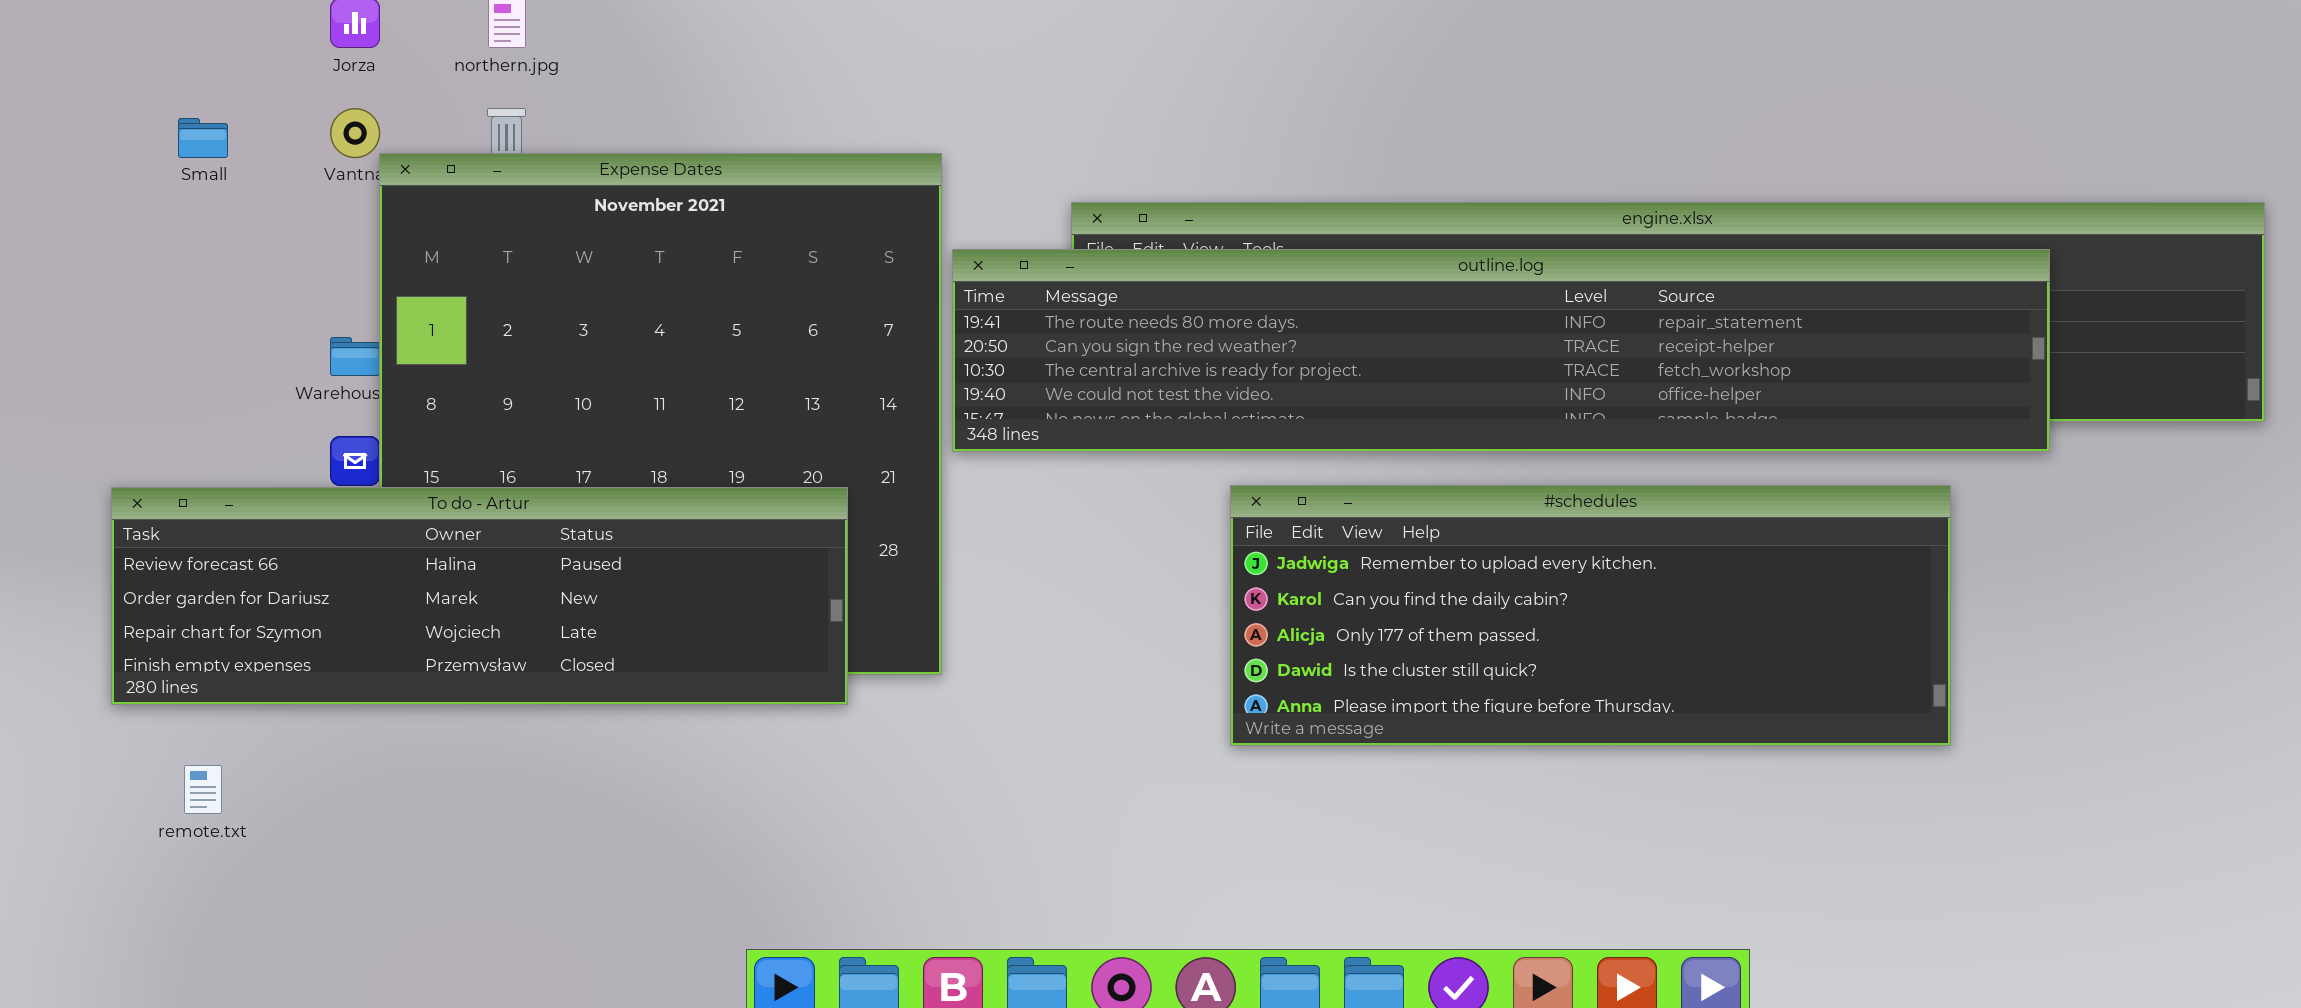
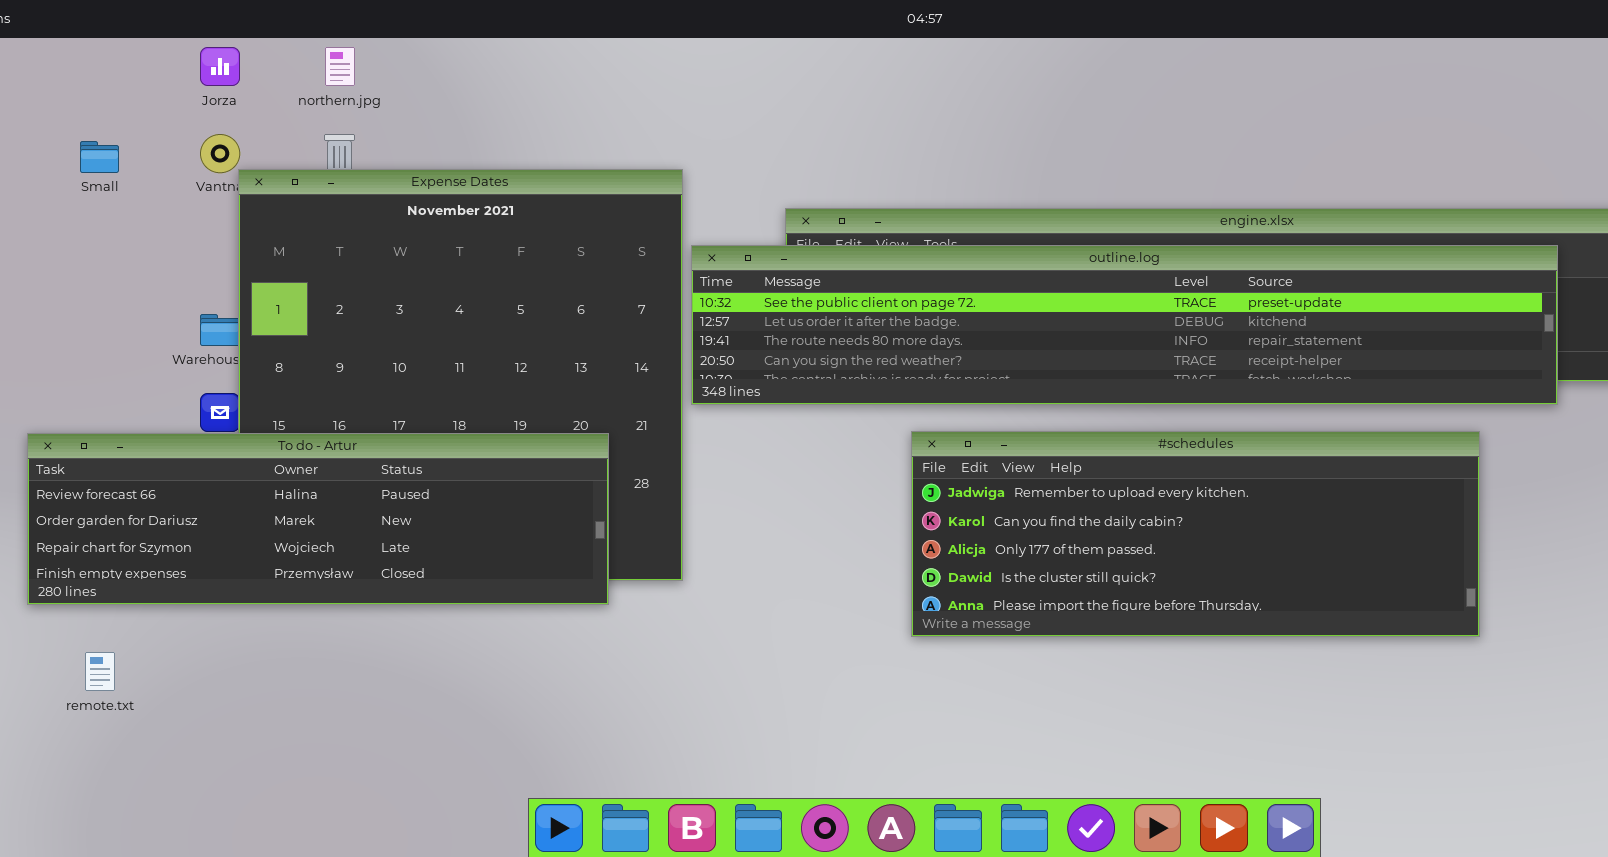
outline.log: [952,249,2050,452] -> [691,245,1558,405], scrolled up 2 rows

